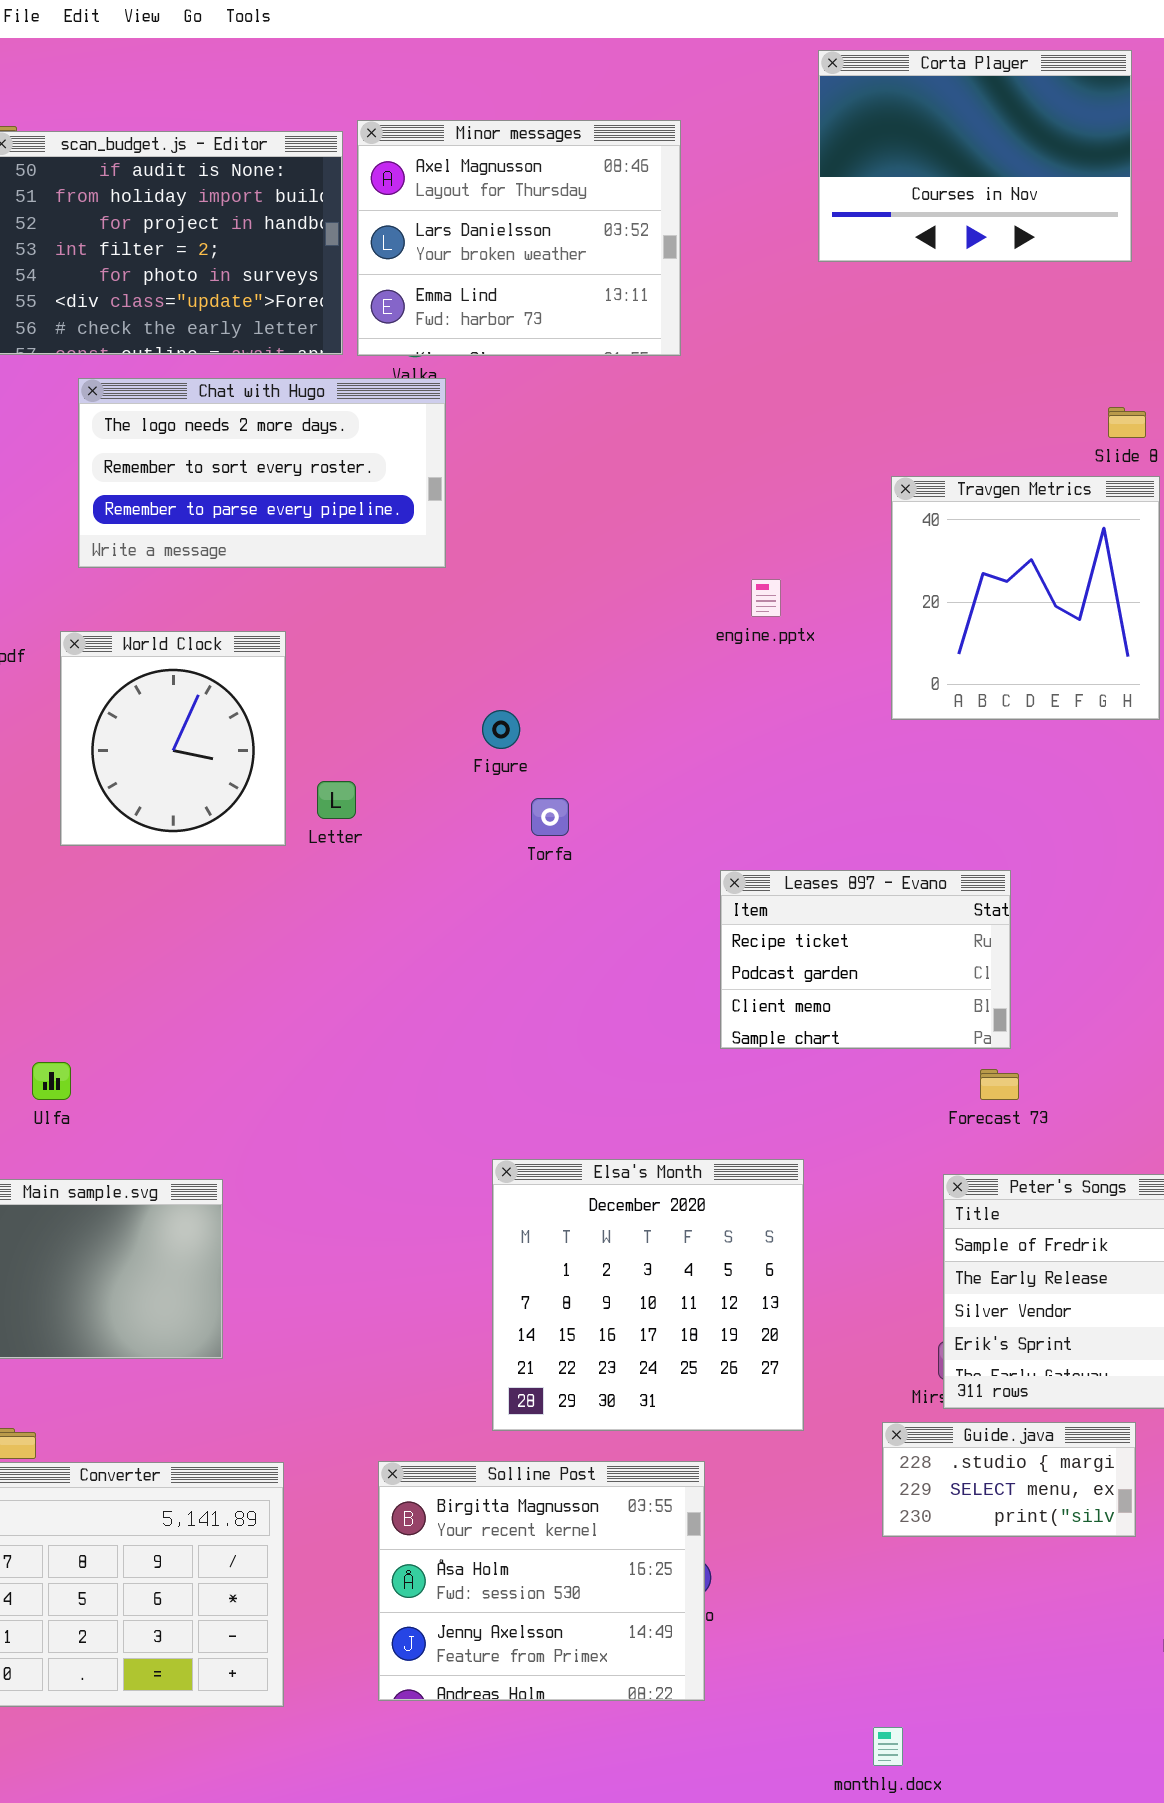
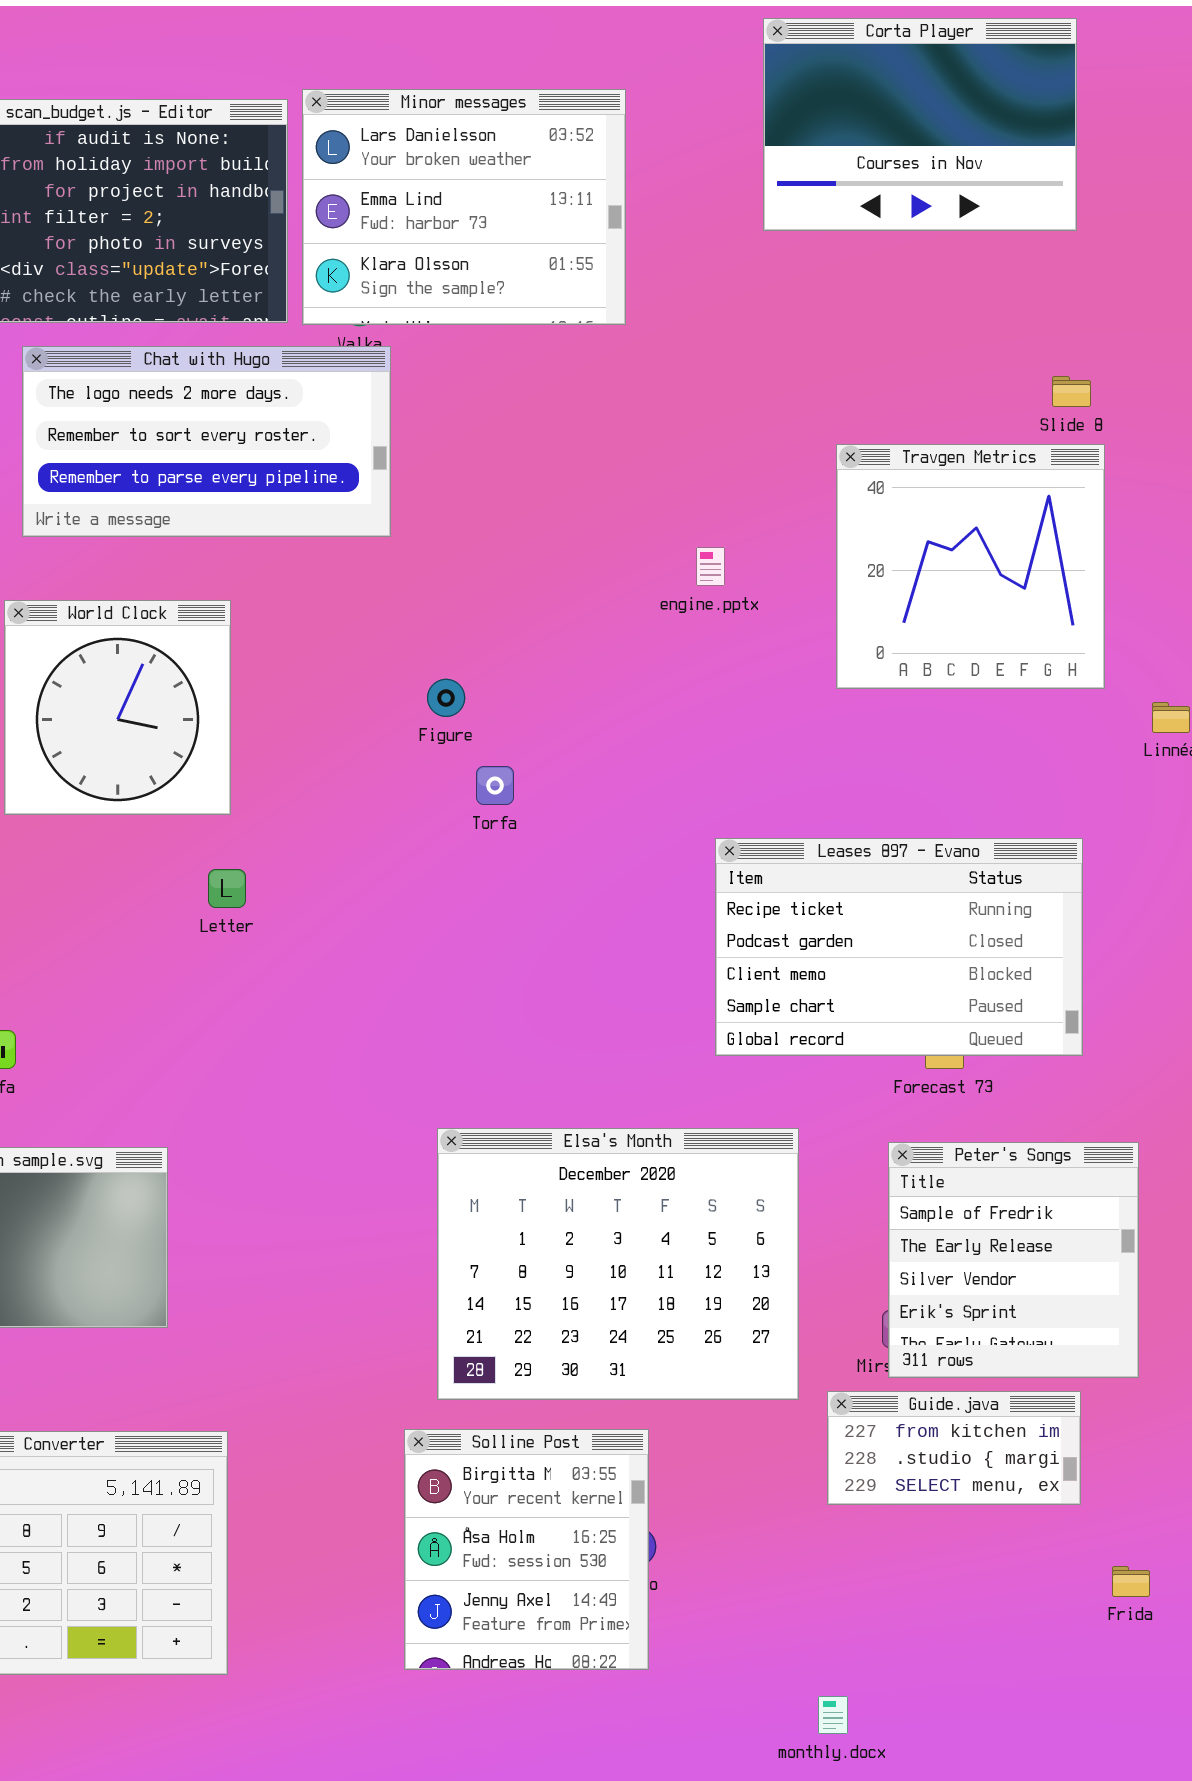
Minor messages: [357,120,681,356] -> [302,89,626,325], scrolled down 1 row
Letter: [317,781,356,819] -> [208,869,246,908], moved
Leases 897 - Evano: [720,870,1011,1049] -> [715,838,1083,1056], moved, resized
Elsa's Month: [492,1159,804,1431] -> [437,1128,799,1400], resized
Guide.java: [882,1422,1136,1537] -> [827,1391,1081,1505], scrolled up 1 row
Solline Post: [378,1461,705,1701] -> [404,1429,649,1670], resized

